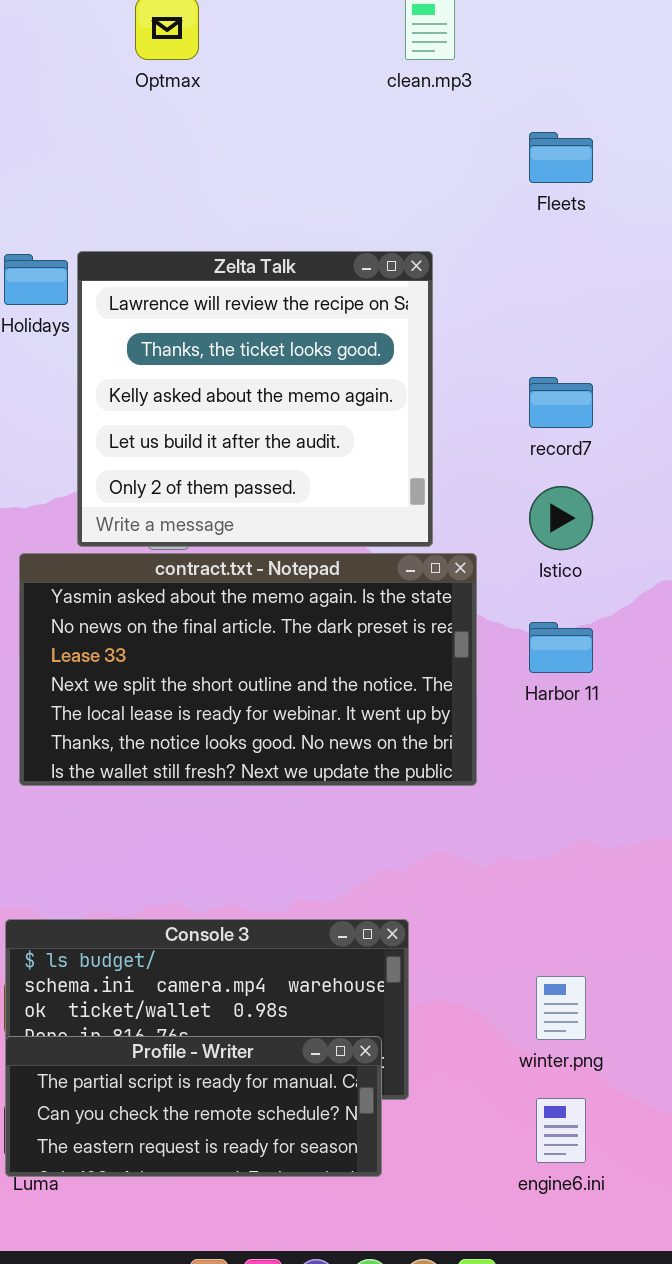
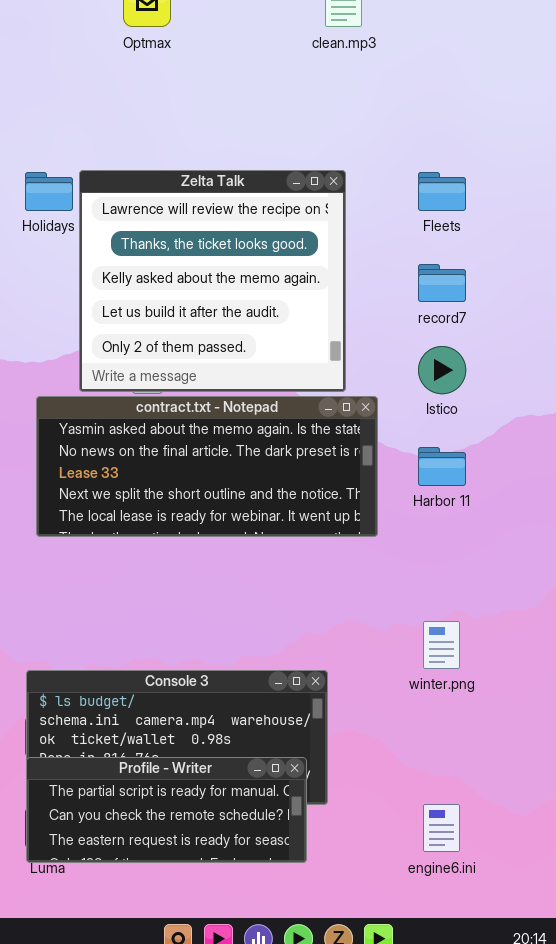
Fleets: [529,132,593,183] -> [418,172,466,211], moved
contract.txt - Notepad: [19,553,477,786] -> [36,396,378,537], resized
winter.png: [536,976,586,1040] -> [423,621,460,669], moved

